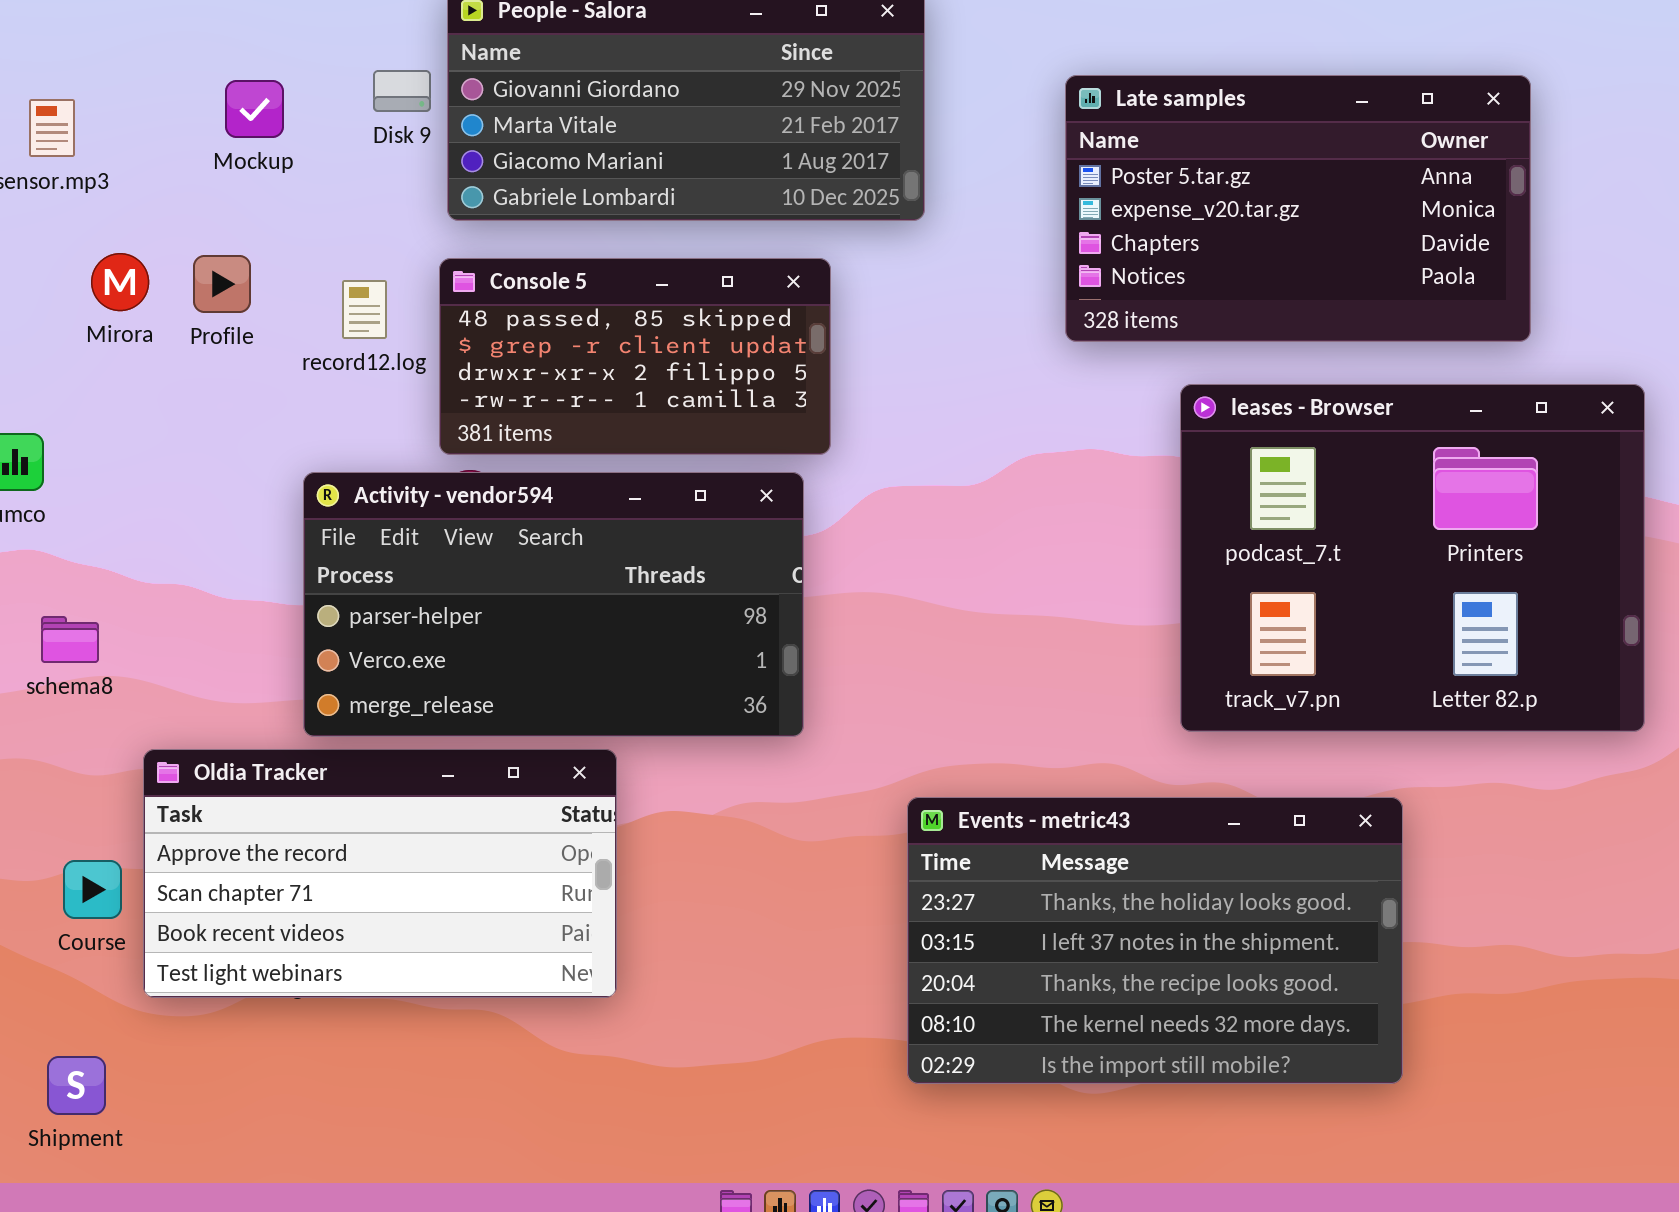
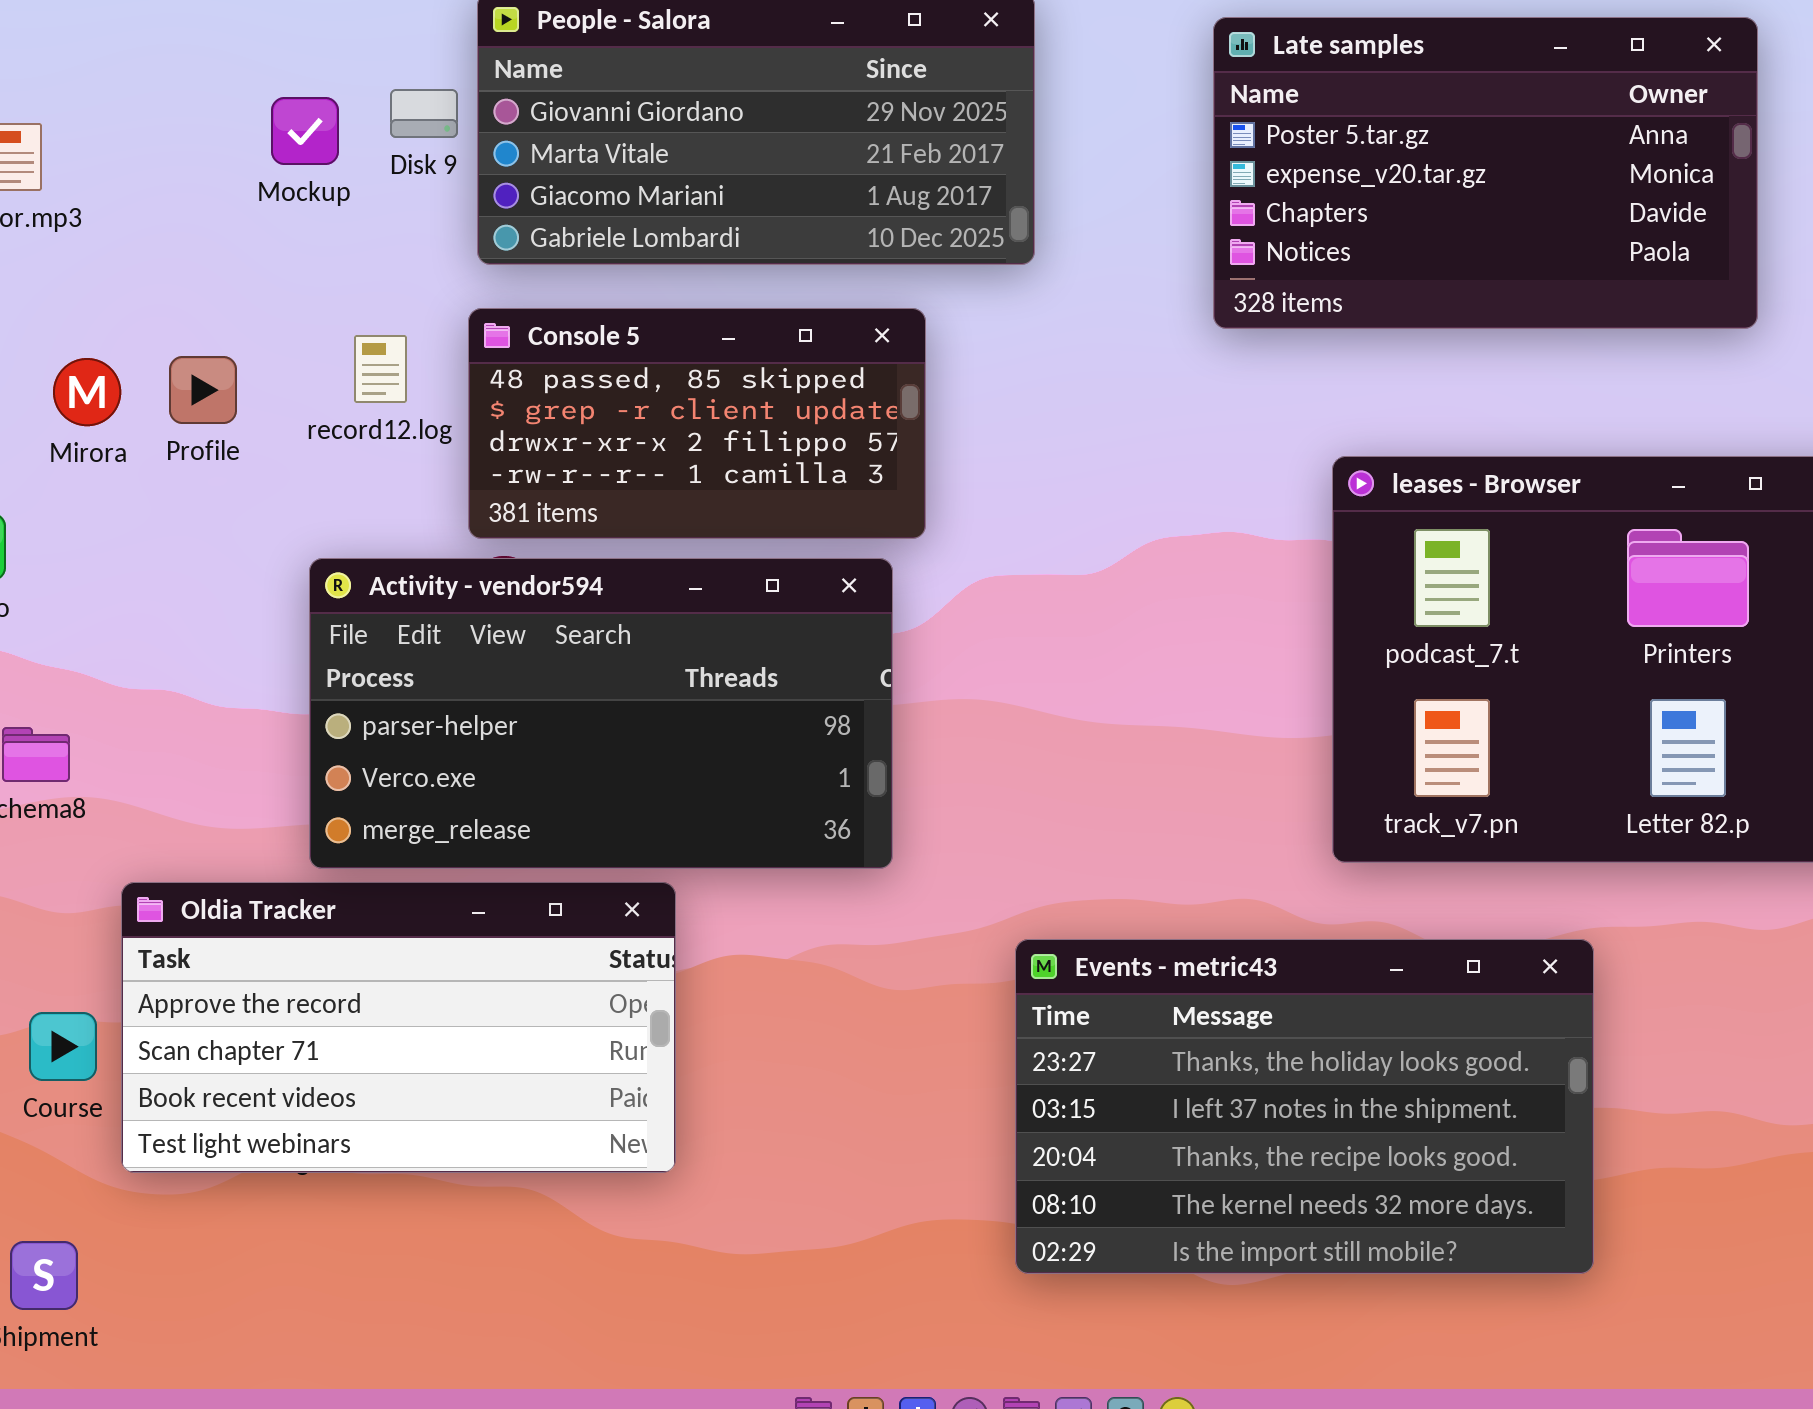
Late samples: [1065,75,1531,342] -> [1213,17,1758,329], moved
Mockup: [225,80,284,138] -> [271,97,339,165], moved
Mirora: [91,253,149,311] -> [53,358,121,426], moved
Profile: [193,255,251,313] -> [169,356,237,424], moved

